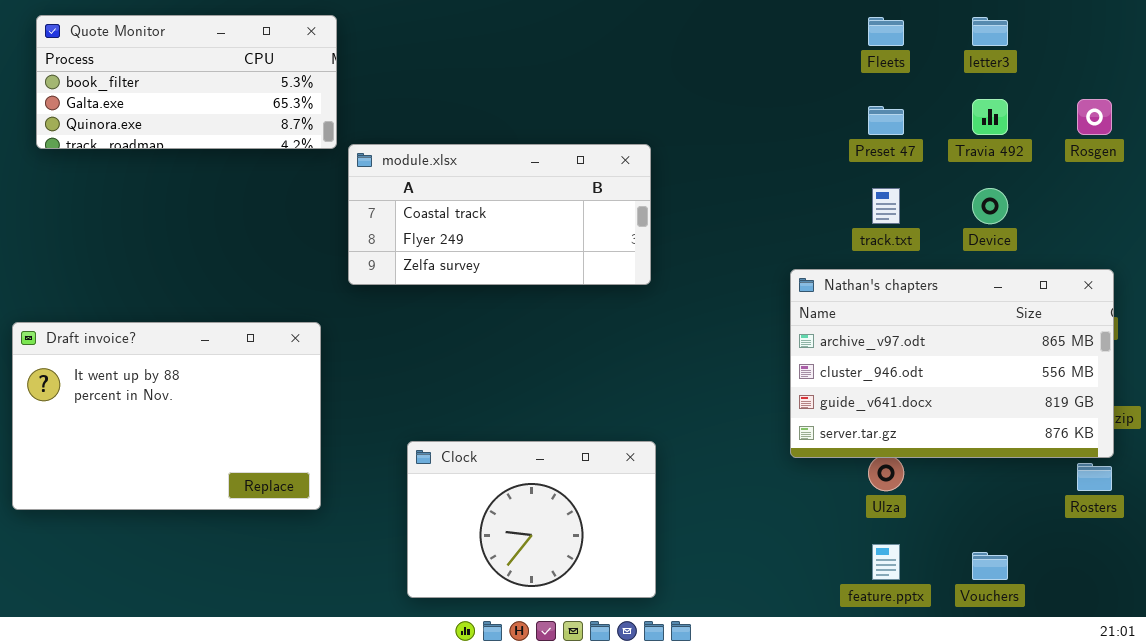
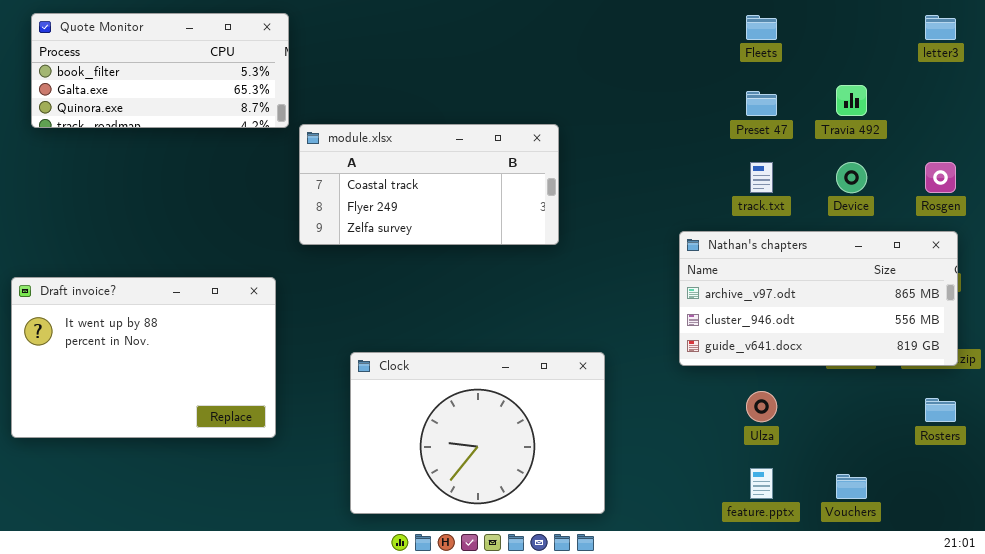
letter3: [972,17,1008,46] -> [925,15,956,40], moved
Rosgen: [1077,99,1112,135] -> [925,162,956,193], moved
Nathan's chapters: [790,269,1114,458] -> [679,231,958,366], resized
Clock: [407,441,656,598] -> [350,352,605,514], resized

